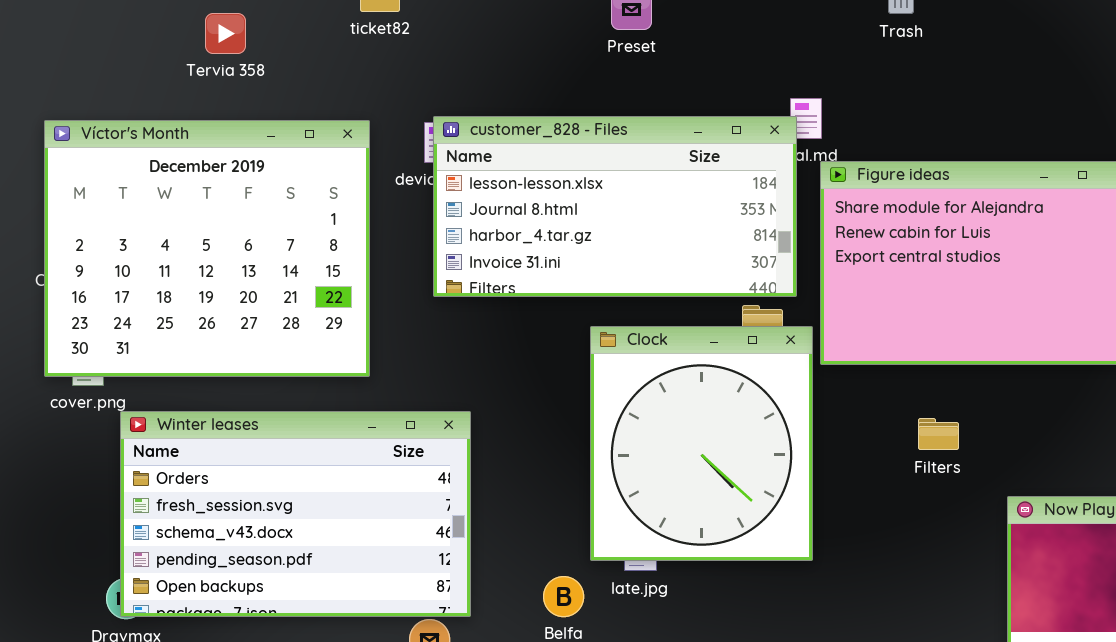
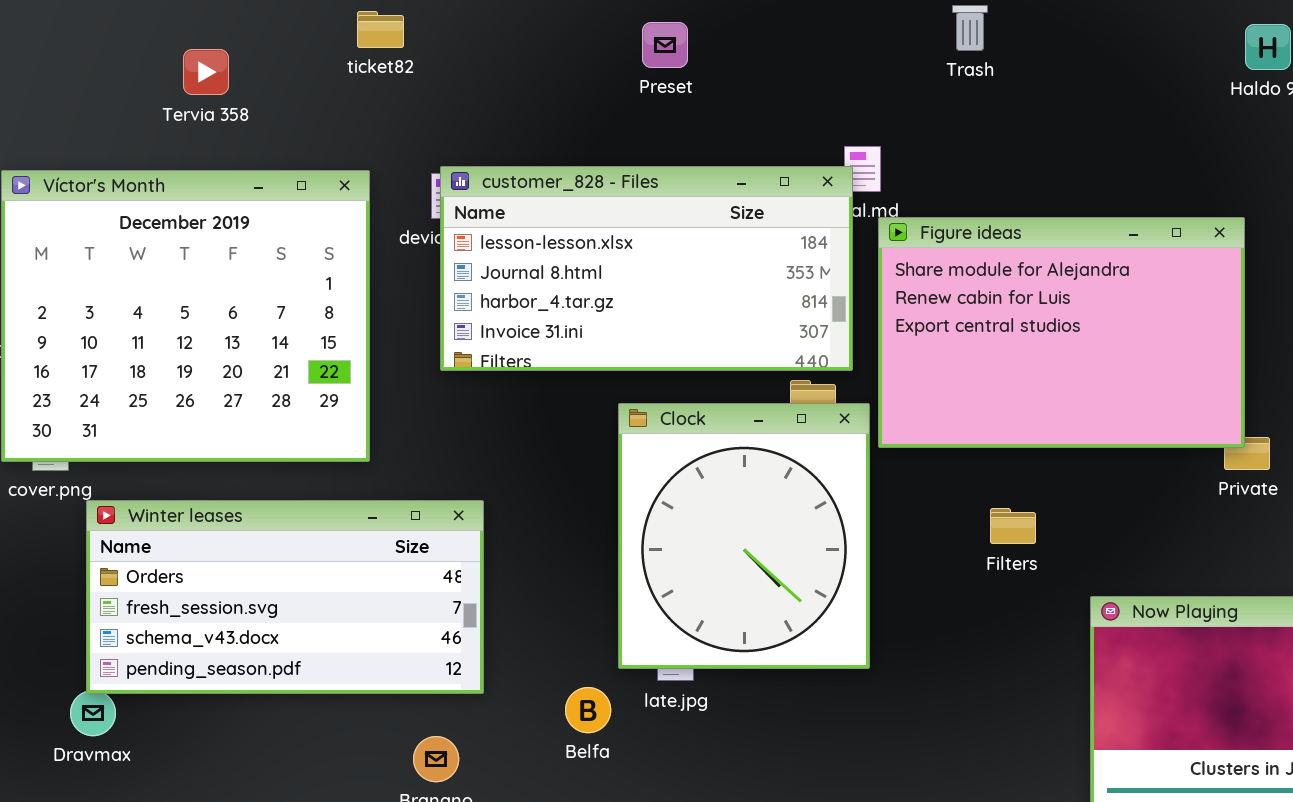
Winter leases: [120,411,471,617] -> [86,500,484,694], resized

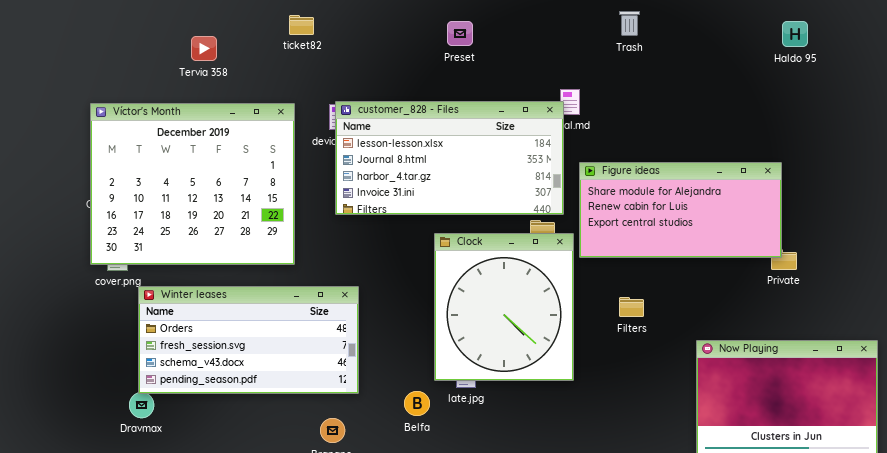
Figure ideas: [878,217,1245,448] -> [579,162,782,258], resized
Filters: [990,508,1036,544] -> [619,297,644,317], moved

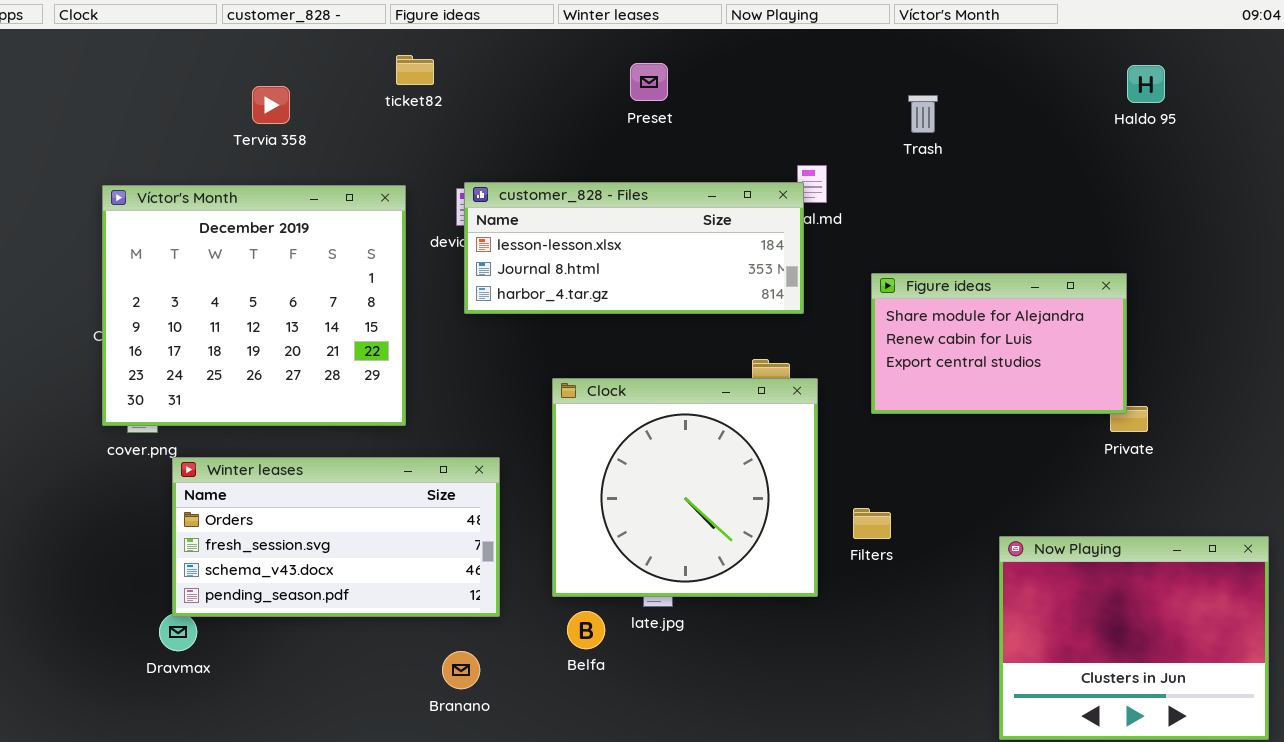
Trash: [619,11,640,36] -> [908,95,938,133], moved
customer_828 - Files: [335,101,564,215] -> [464,182,804,314], resized
Figure ideas: [579,162,782,258] -> [871,273,1127,414], resized
Clock: [434,233,574,381] -> [552,378,818,597], resized
Filters: [619,297,644,317] -> [853,508,891,539], moved

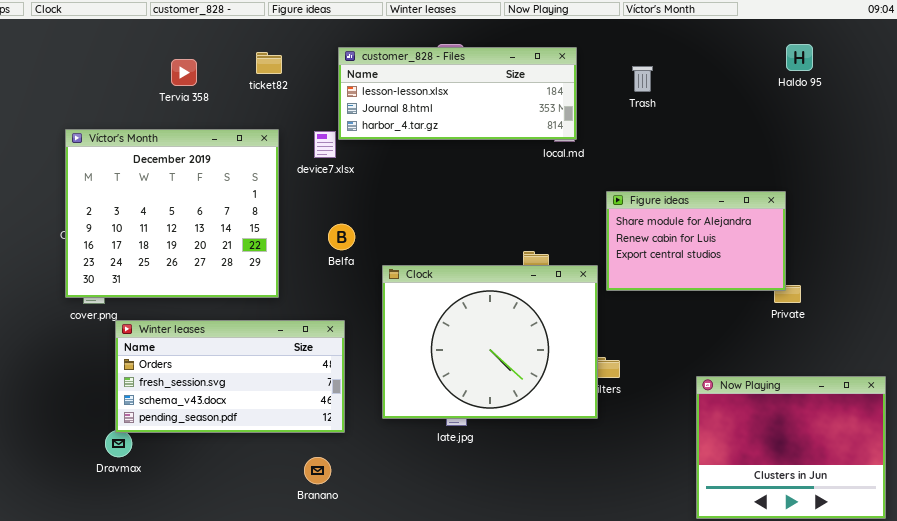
ticket82: [396,55,434,85] -> [256,52,282,74], moved
customer_828 - Files: [464,182,804,314] -> [338,47,577,140], moved
Clock: [552,378,818,597] -> [382,265,598,419], resized
Belfa: [567,611,605,649] -> [328,224,355,250], moved

